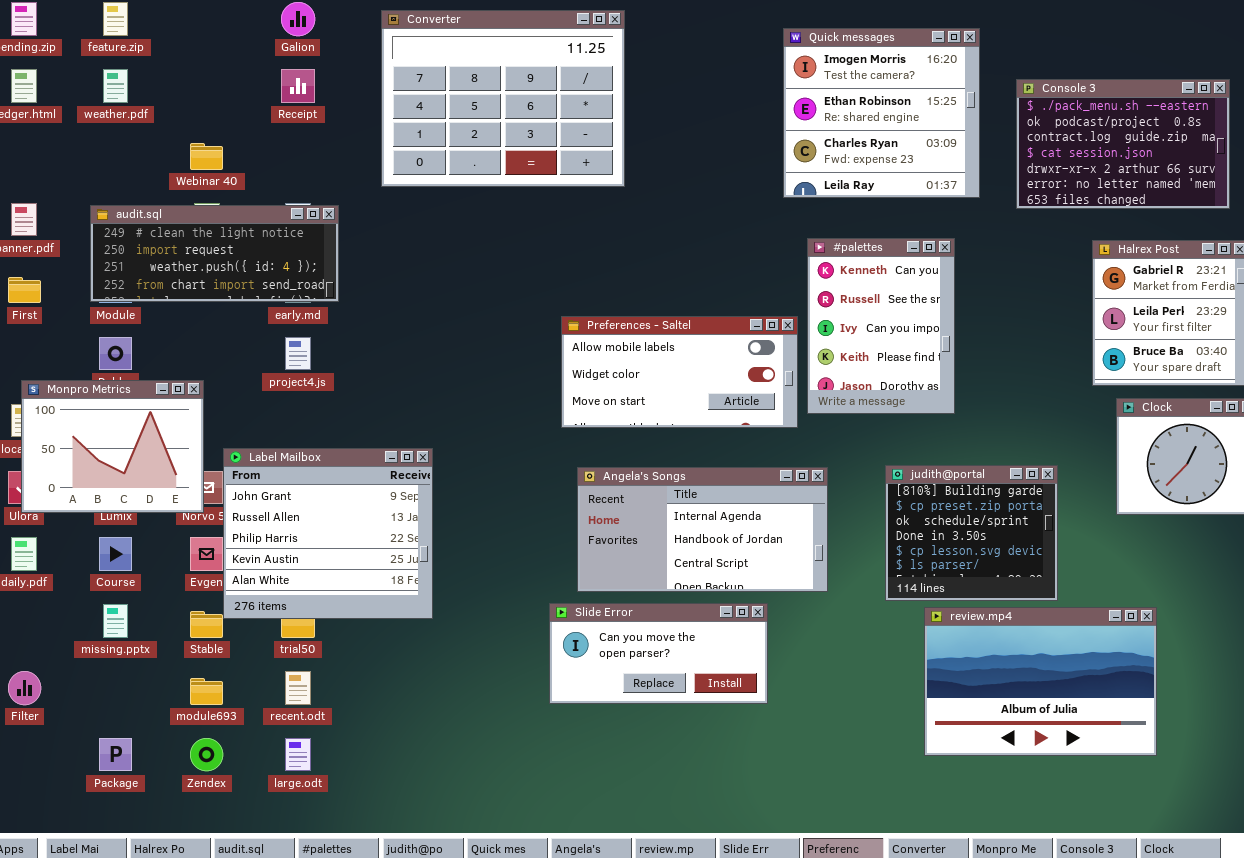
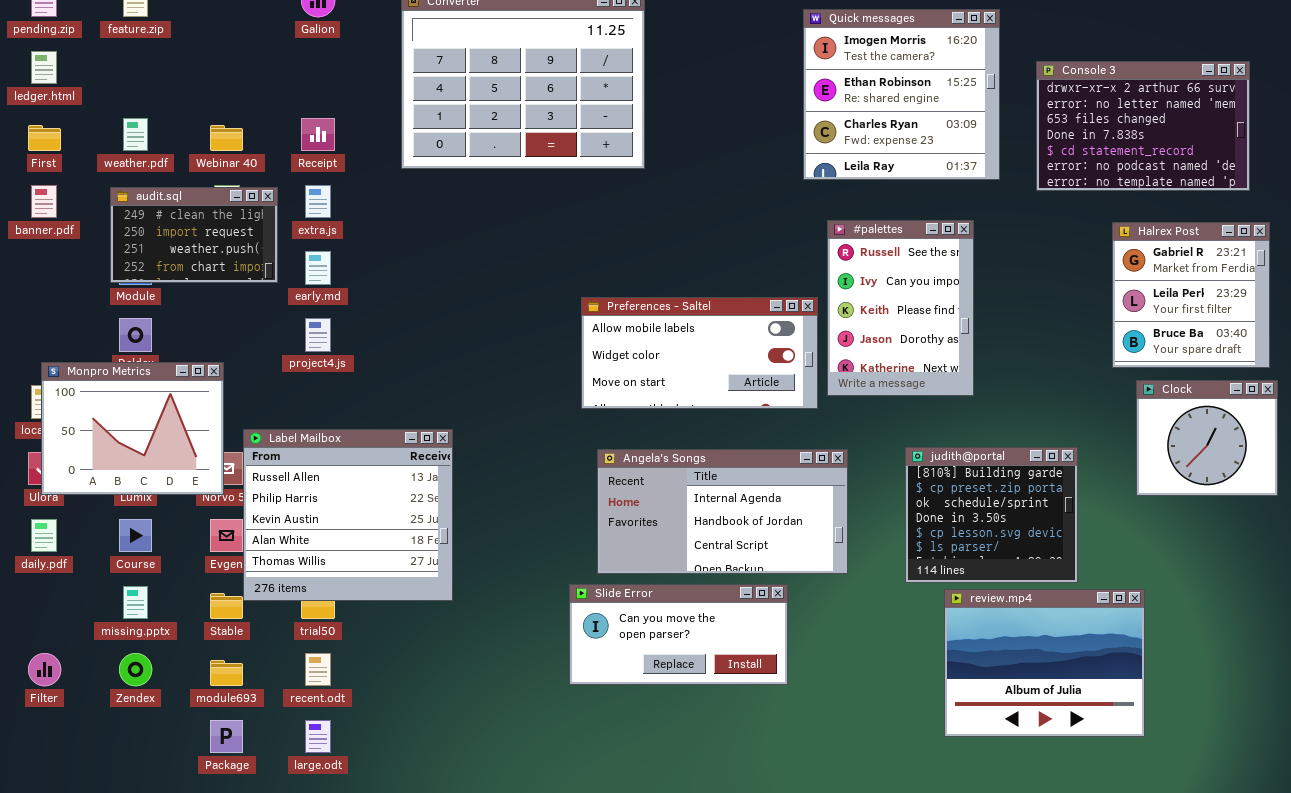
weather.pdf: [103,69,128,103] -> [123,118,148,151], moved
Receipt: [281,69,315,103] -> [301,118,335,151], moved
Console 3: [1016,79,1230,209] -> [1036,61,1250,191], scrolled down 4 rows
audit.sql: [90,205,339,302] -> [110,187,278,283], resized
#palettes: [807,238,955,414] -> [827,220,974,396], scrolled down 1 row
First: [8,277,41,303] -> [28,125,61,151], moved
Label Mailbox: [223,448,433,619] -> [243,429,453,601], scrolled down 1 row
review.mp4: [924,607,1157,756] -> [944,589,1145,737], resized
Package: [99,738,132,771] -> [210,720,243,753], moved
Zendex: [190,738,223,771] -> [119,653,152,686], moved

